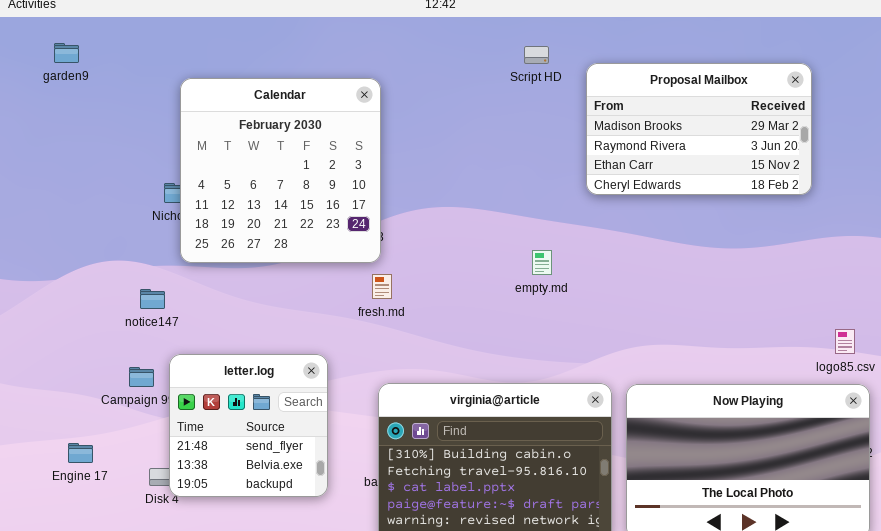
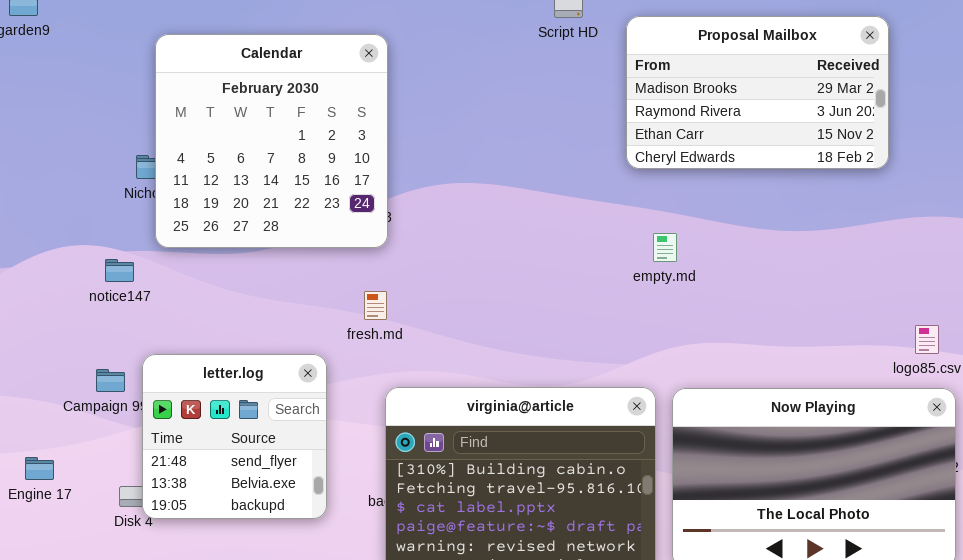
empty.md: [532,250,552,275] -> [653,233,677,262], moved
fresh.md: [372,274,392,299] -> [364,291,387,320], moved
notice147: [140,289,165,309] -> [105,259,134,282], moved

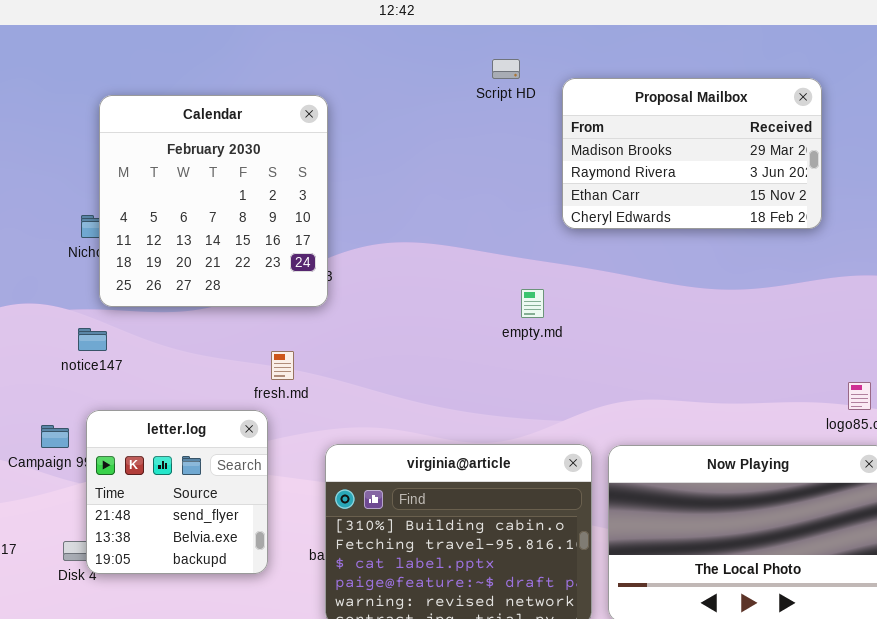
empty.md: [653,233,677,262] -> [521,289,544,318], moved
notice147: [105,259,134,282] -> [78,328,107,351], moved
fresh.md: [364,291,387,320] -> [271,351,294,380], moved

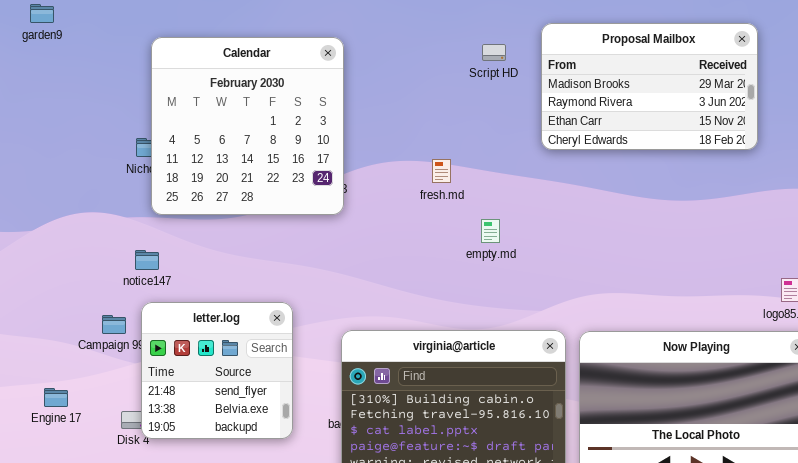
Script HD: [492,59,520,79] -> [482,44,506,61], moved
empty.md: [521,289,544,318] -> [481,219,500,243], moved
notice147: [78,328,107,351] -> [135,250,159,270], moved
fresh.md: [271,351,294,380] -> [432,159,451,183], moved

